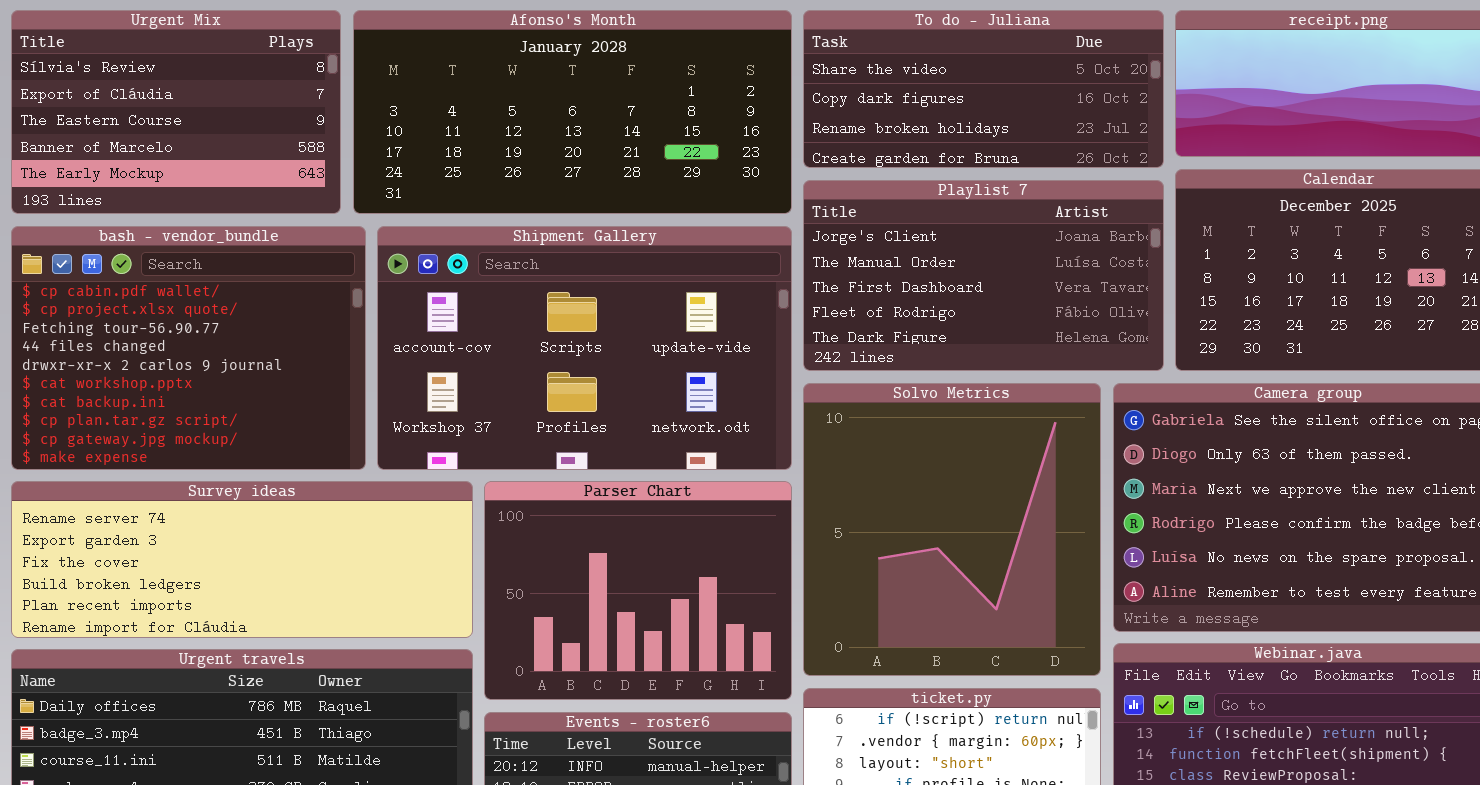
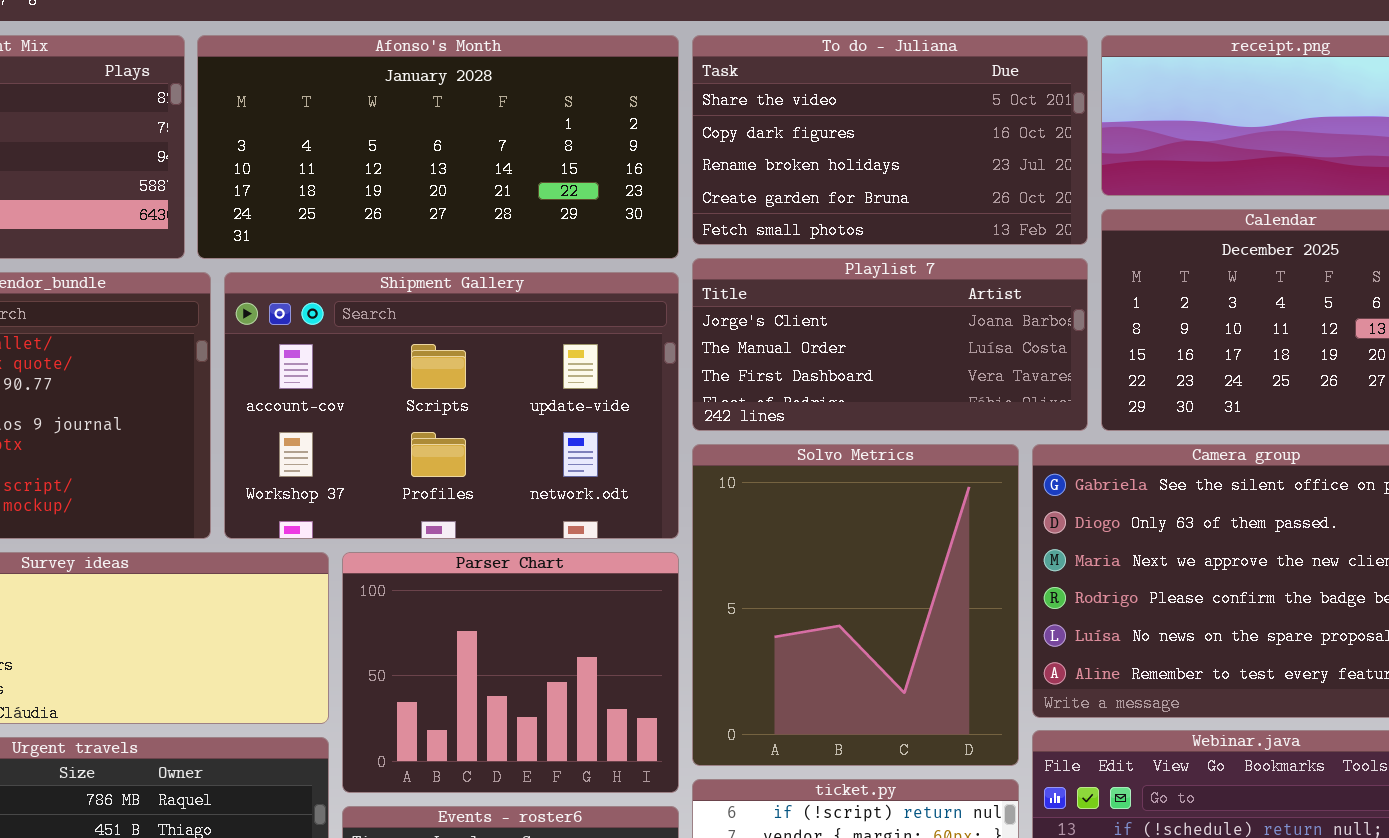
To do - Juliana: [803,10,1164,168] -> [692,35,1088,245], resized
Playlist 7: [803,180,1164,371] -> [692,258,1088,431], resized

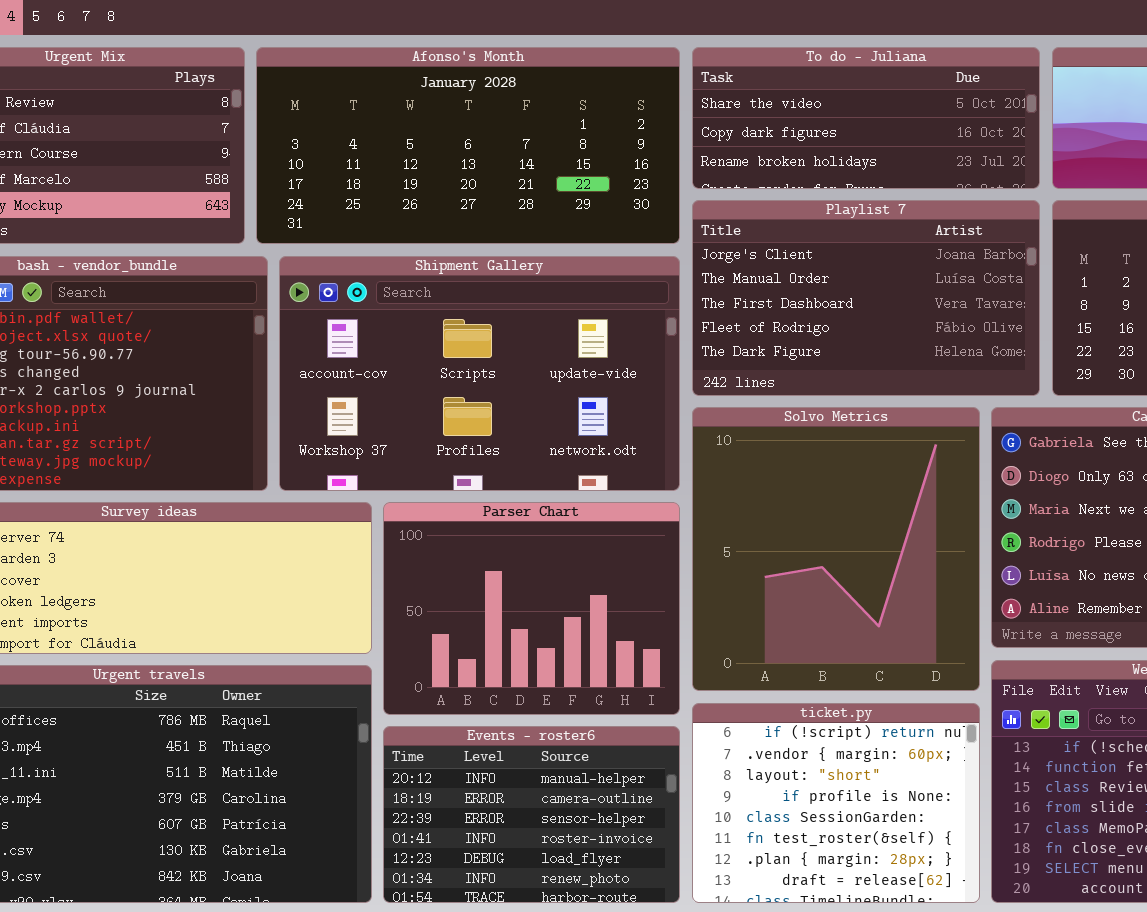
To do - Juliana: [692,35,1088,245] -> [692,47,1040,189], resized
Playlist 7: [692,258,1088,431] -> [692,200,1040,396], resized

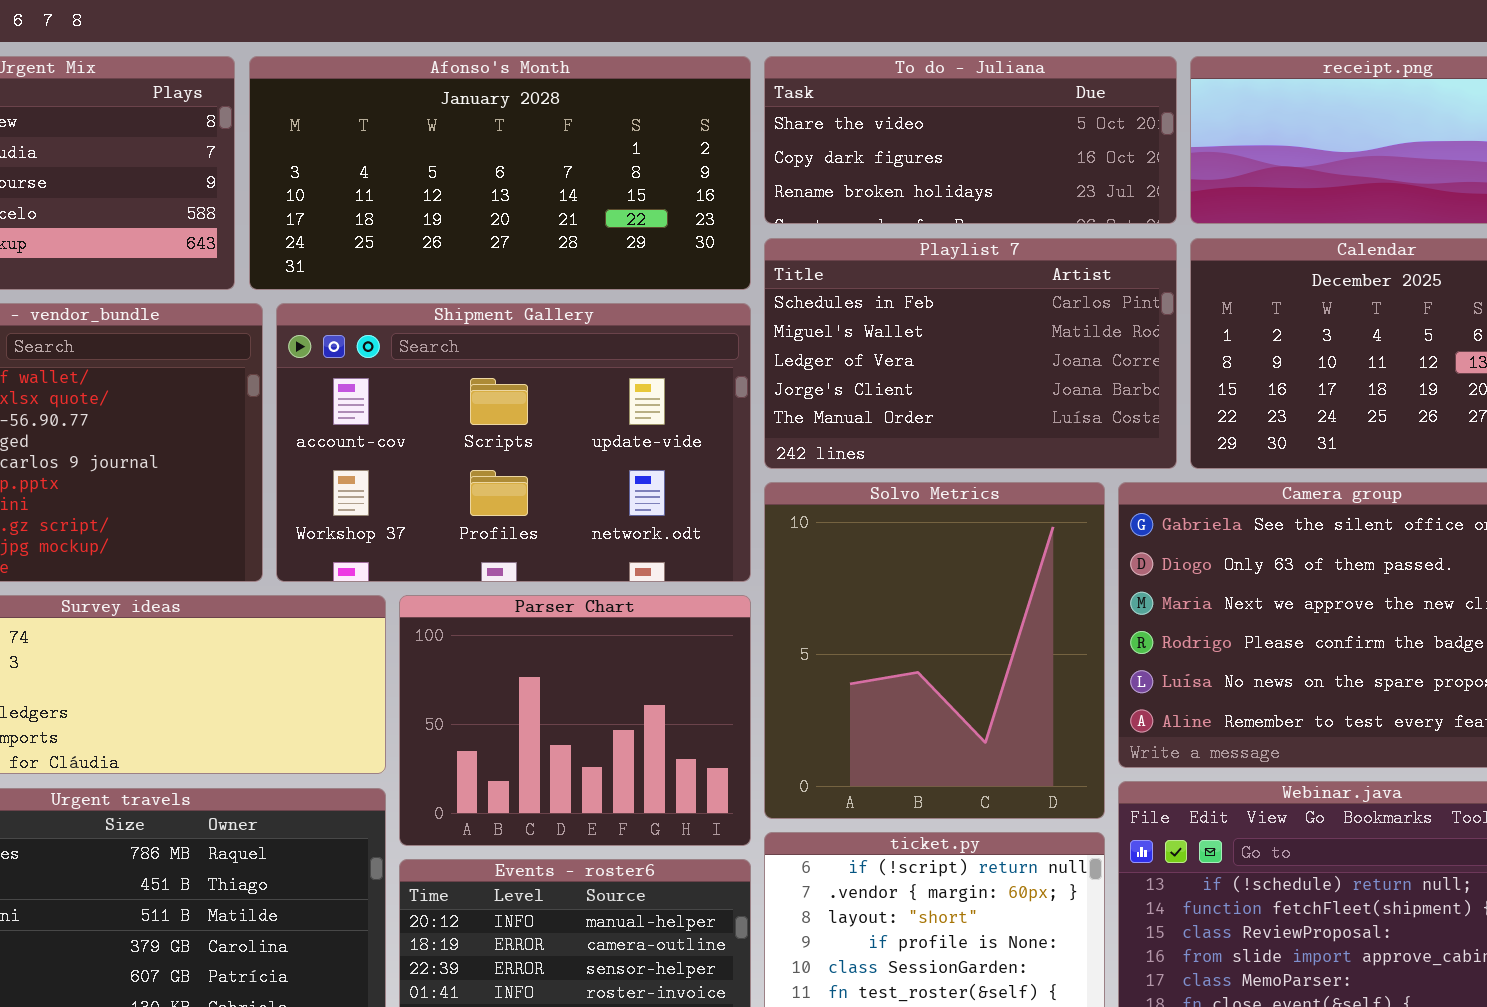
Playlist 7: [692,200,1040,396] -> [764,238,1177,469], scrolled up 3 rows

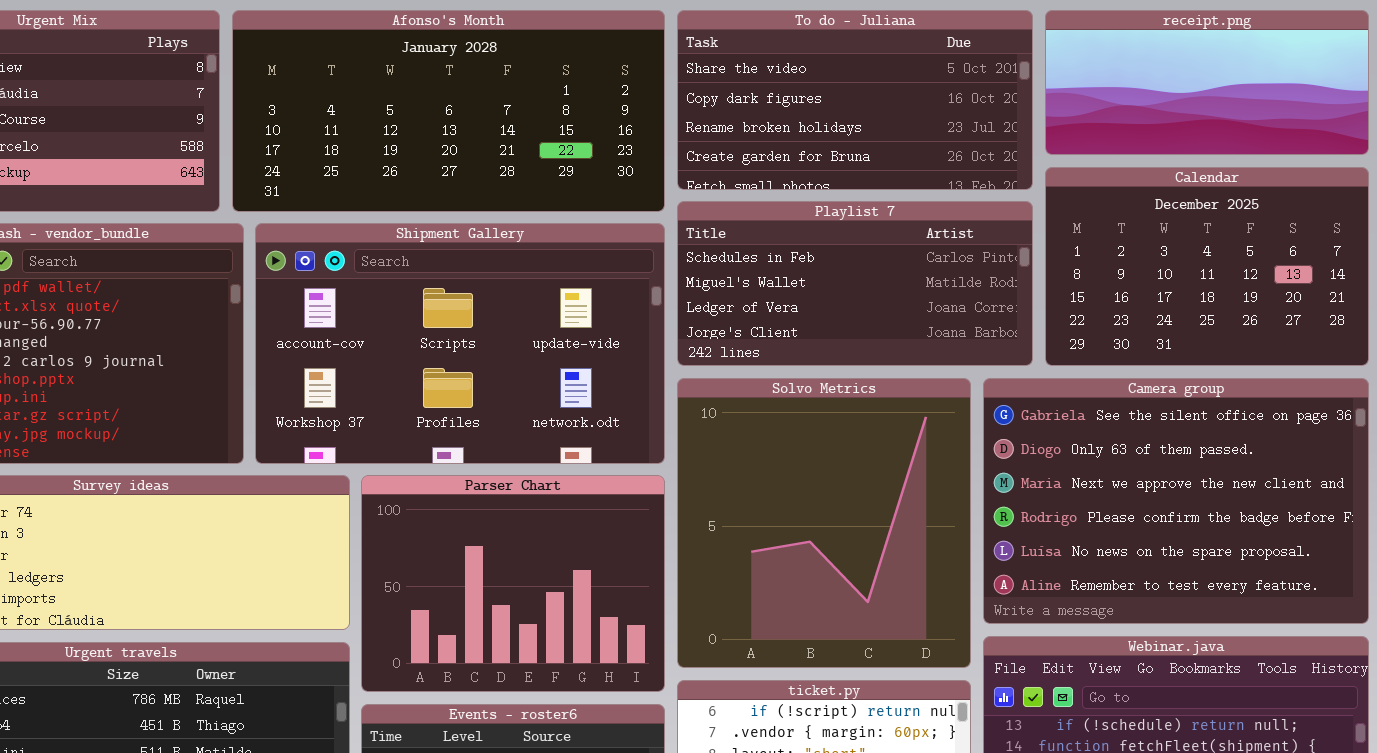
To do - Juliana: [764,56,1177,224] -> [677,10,1033,190], resized
Playlist 7: [764,238,1177,469] -> [677,201,1033,366], resized

